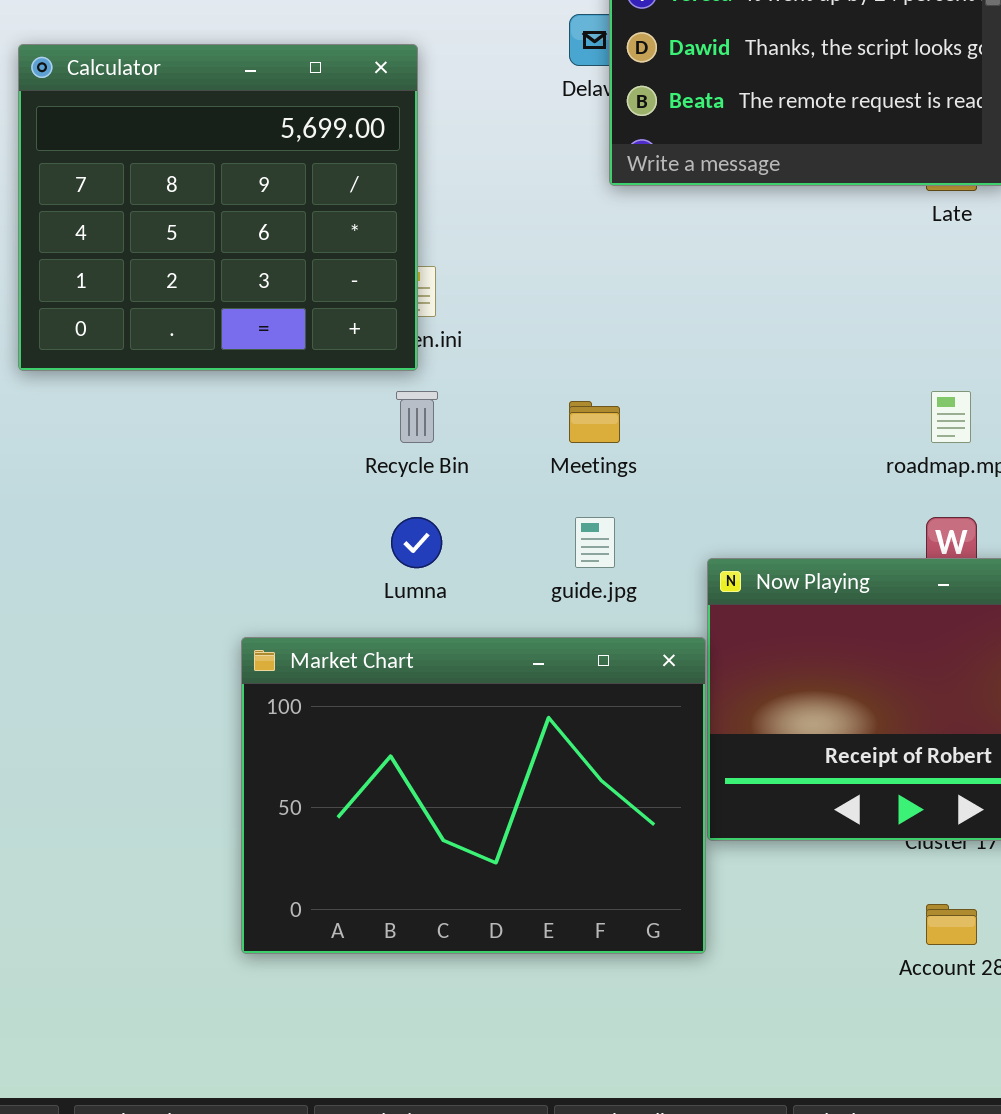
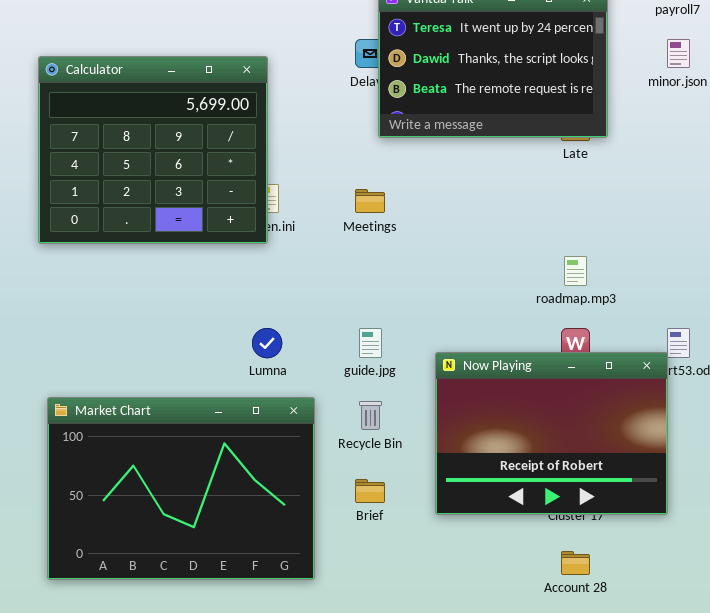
Recycle Bin: [396,391,438,443] -> [359,401,382,430], moved
Meetings: [569,401,620,443] -> [355,189,385,213], moved
Market Chart: [241,637,706,954] -> [47,397,315,580], moved

